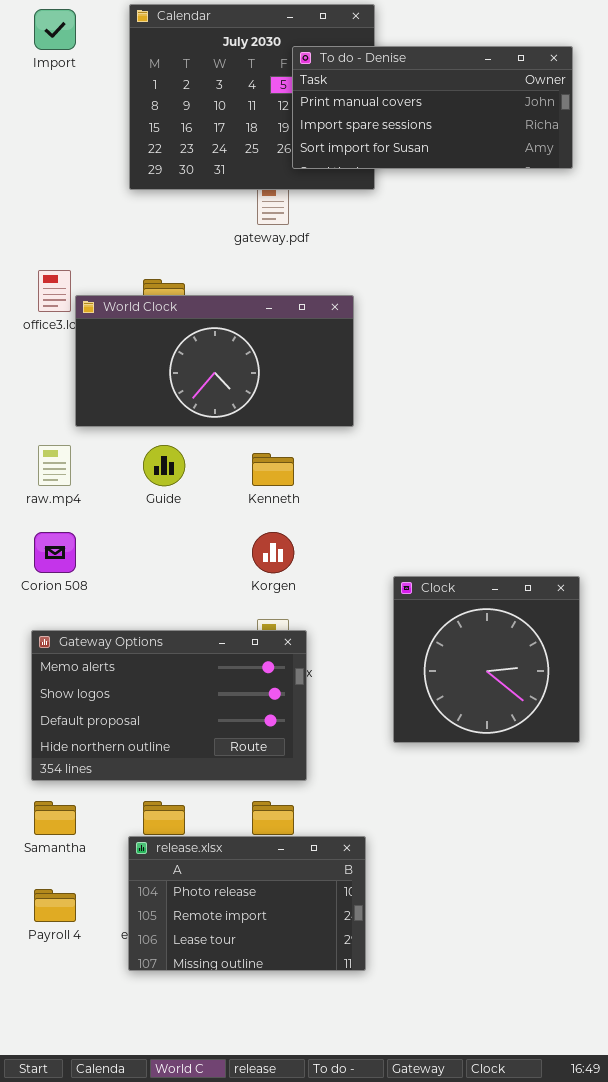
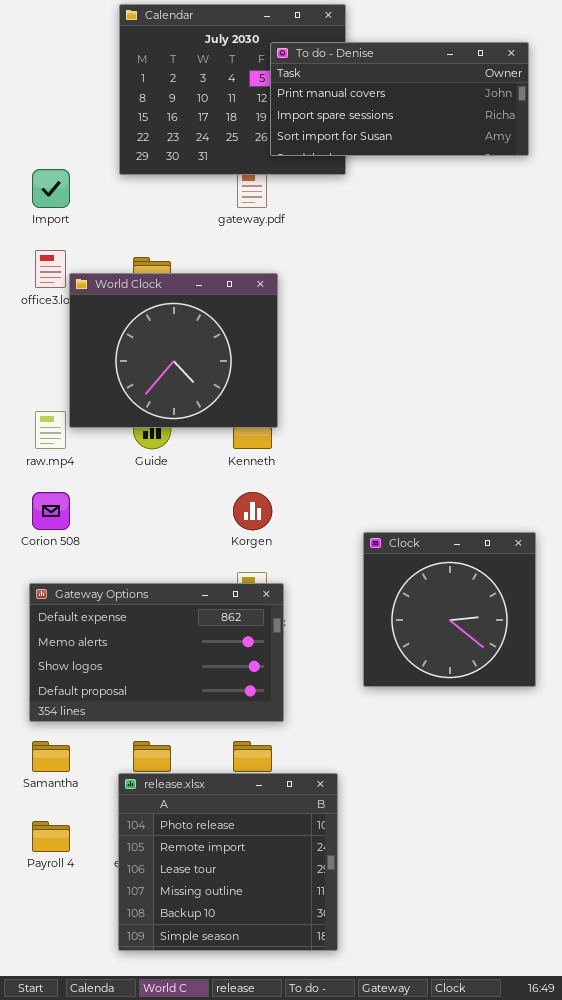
Import: [34,9,76,50] -> [32,169,70,208], moved
World Clock: [75,295,354,427] -> [69,273,278,428], resized
Gateway Options: [31,630,307,781] -> [29,583,284,722], scrolled up 1 row
release.xlsx: [128,836,366,971] -> [118,773,338,951], resized

